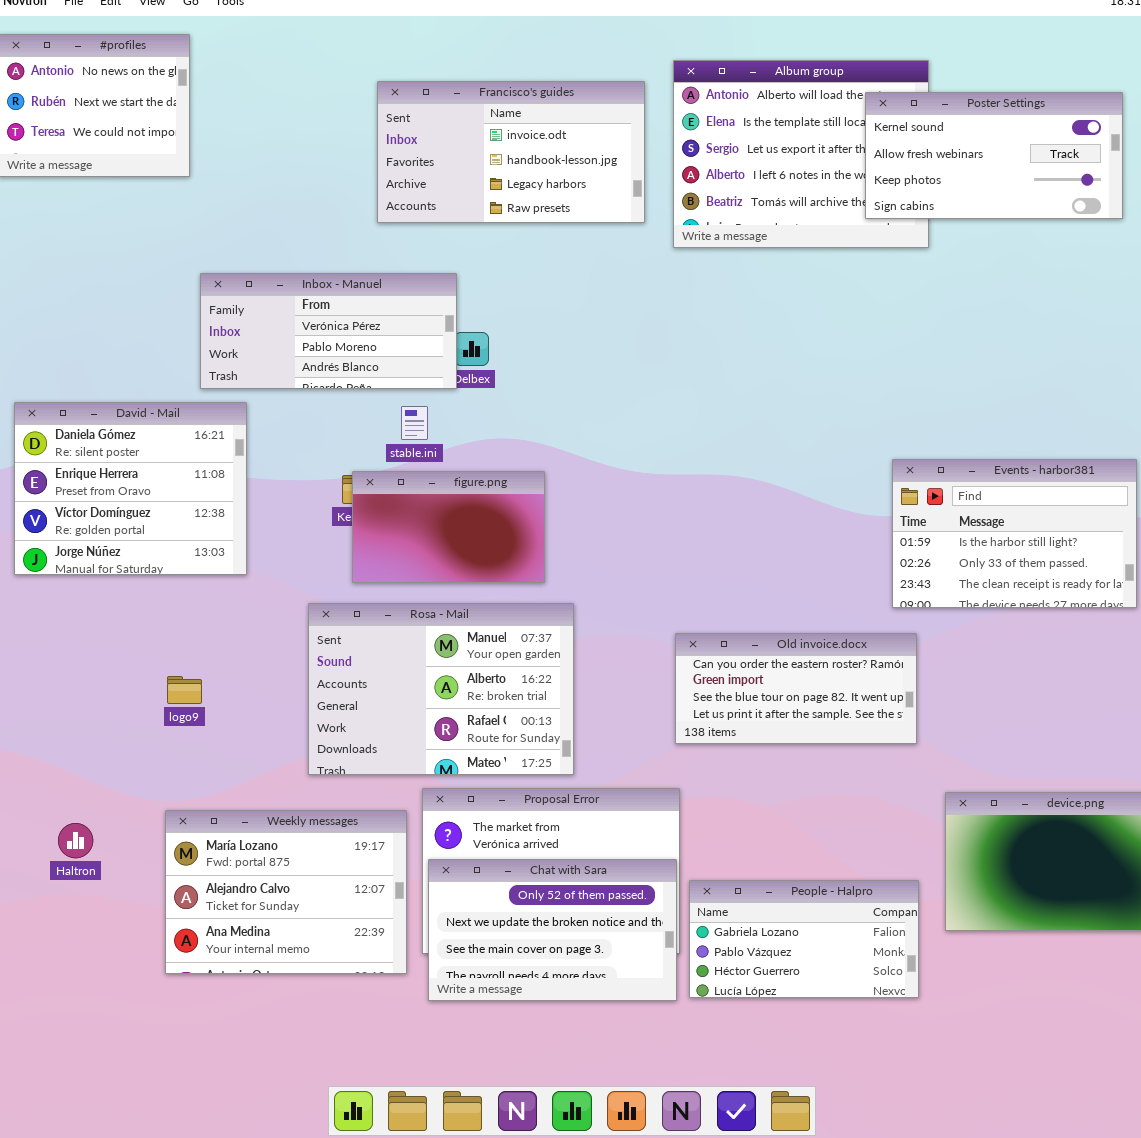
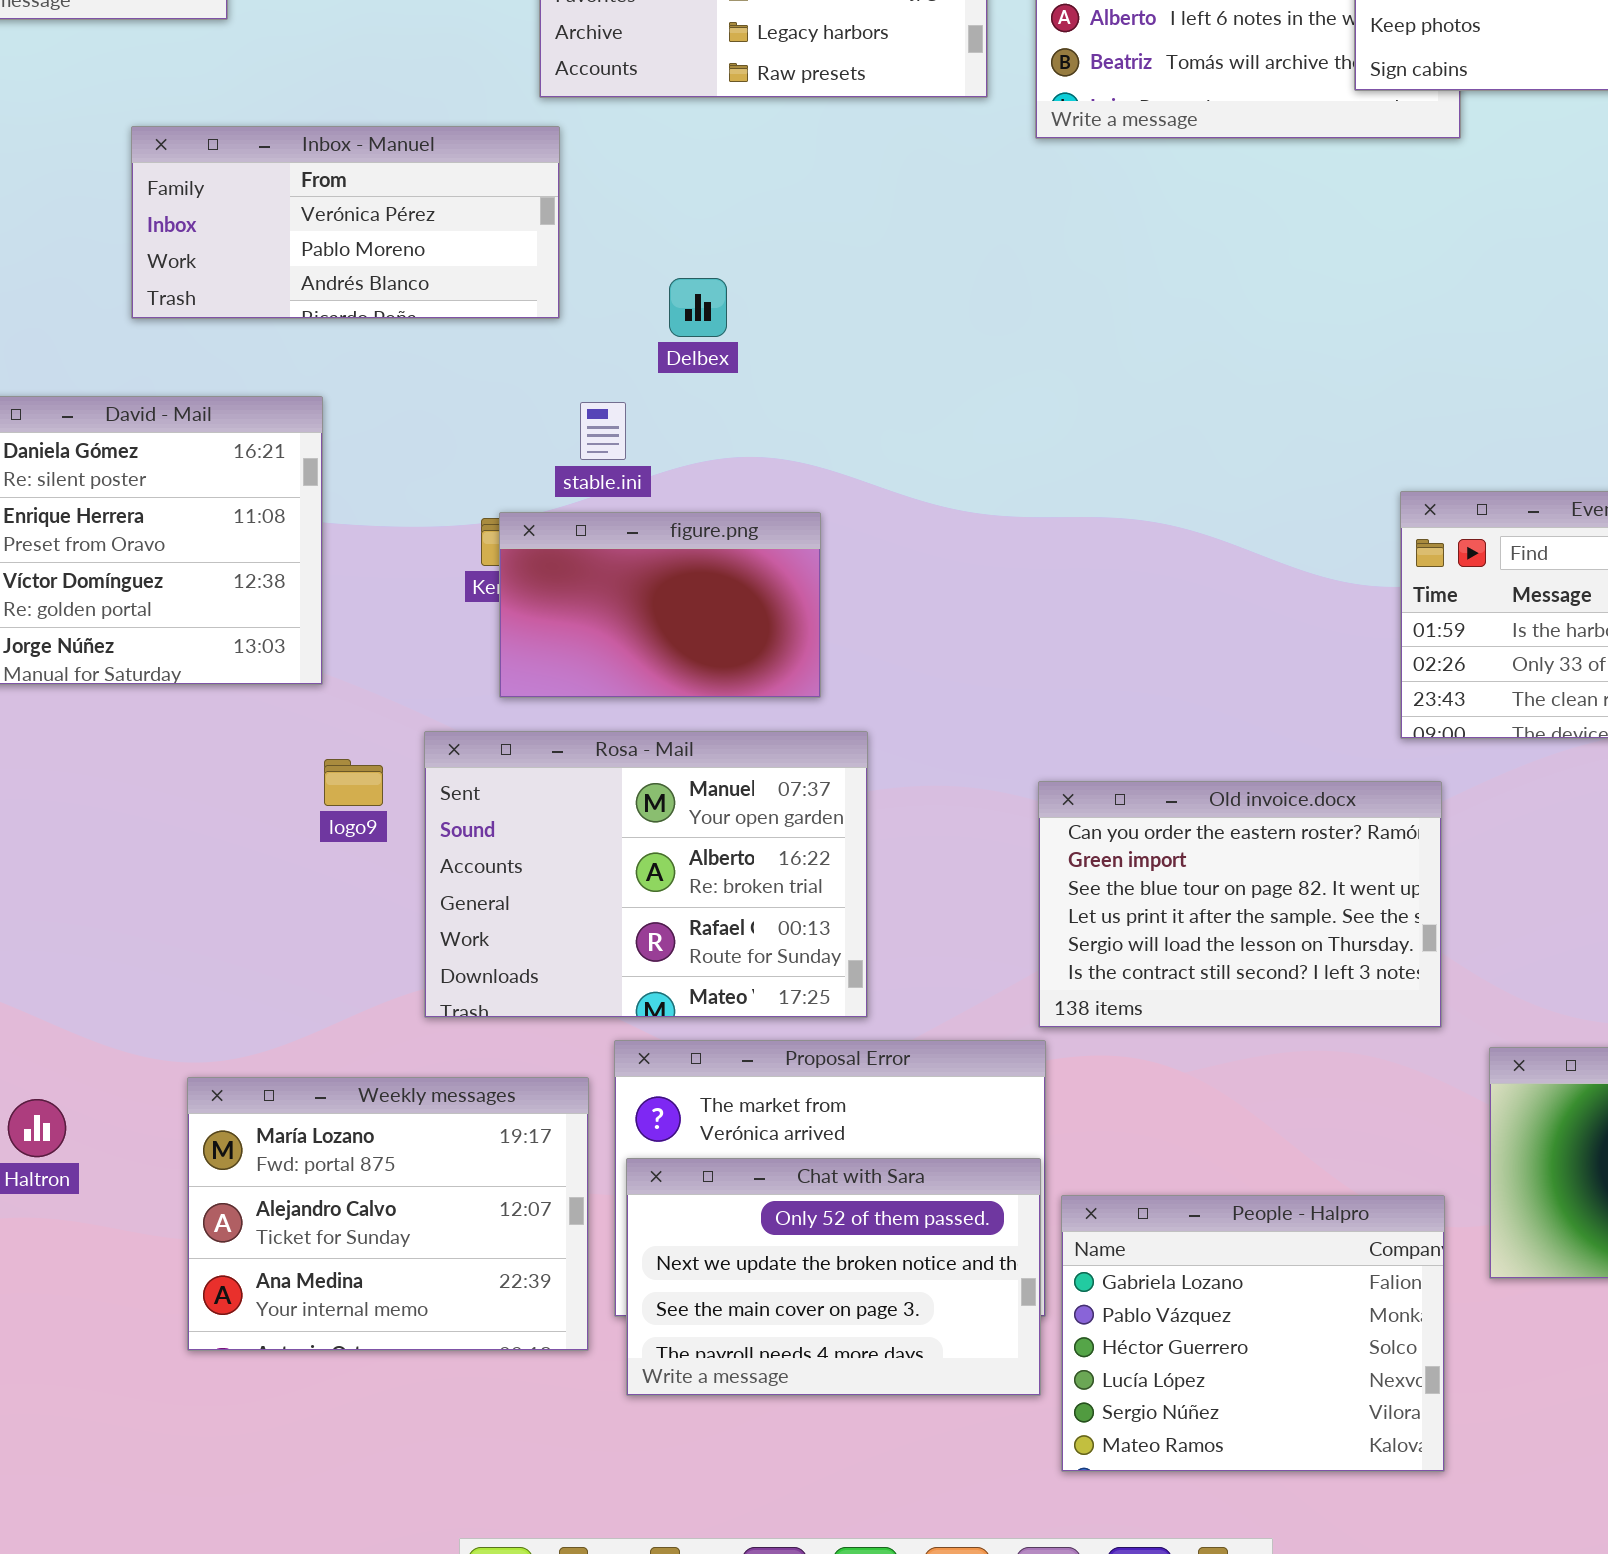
Inbox - Manuel: [200,273,457,389] -> [131,126,560,319], moved
Old invoice.docx: [675,633,917,744] -> [1038,781,1442,1028], resized
logo9: [167,676,202,704] -> [324,759,383,806], moved
People - Halpro: [689,880,919,998] -> [1061,1195,1445,1472], resized

